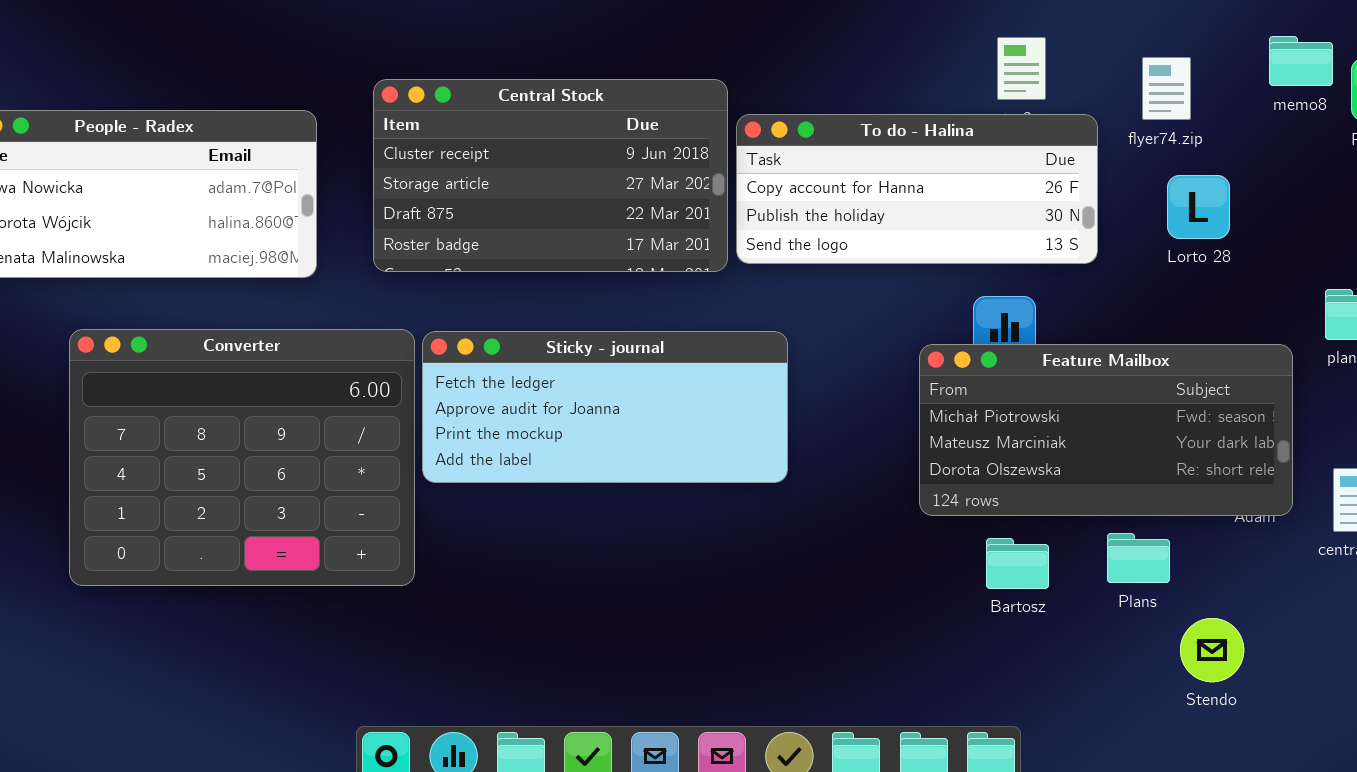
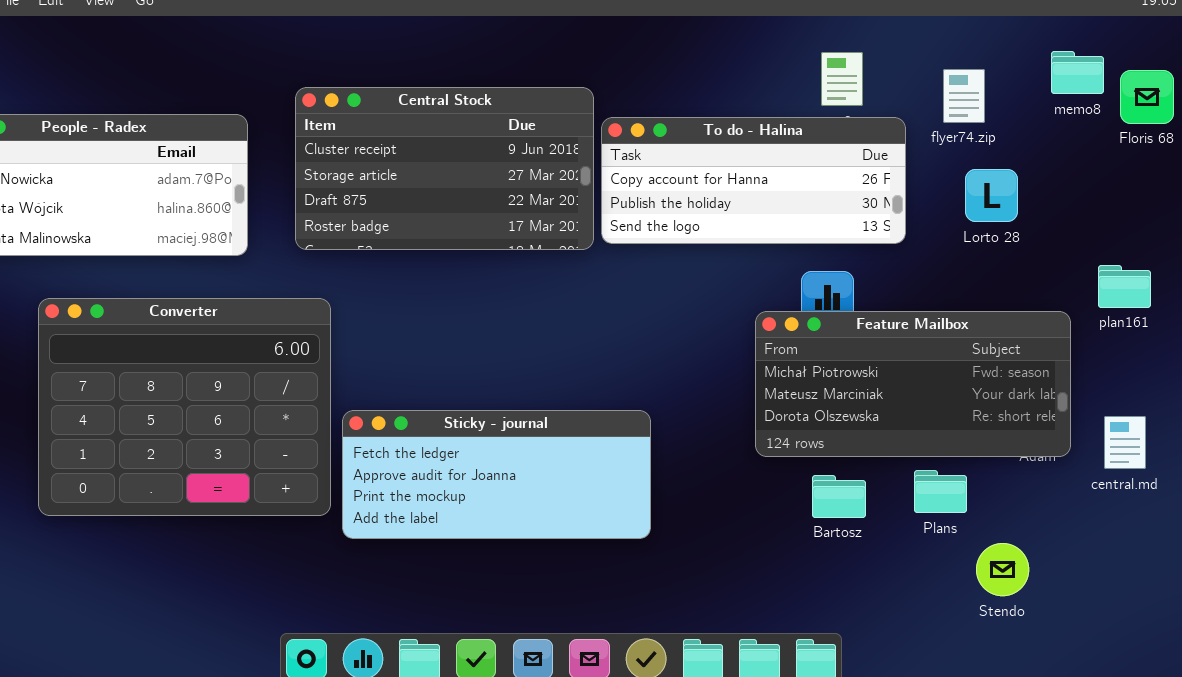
Sticky - journal: [422,331,788,483] -> [342,410,651,539], moved

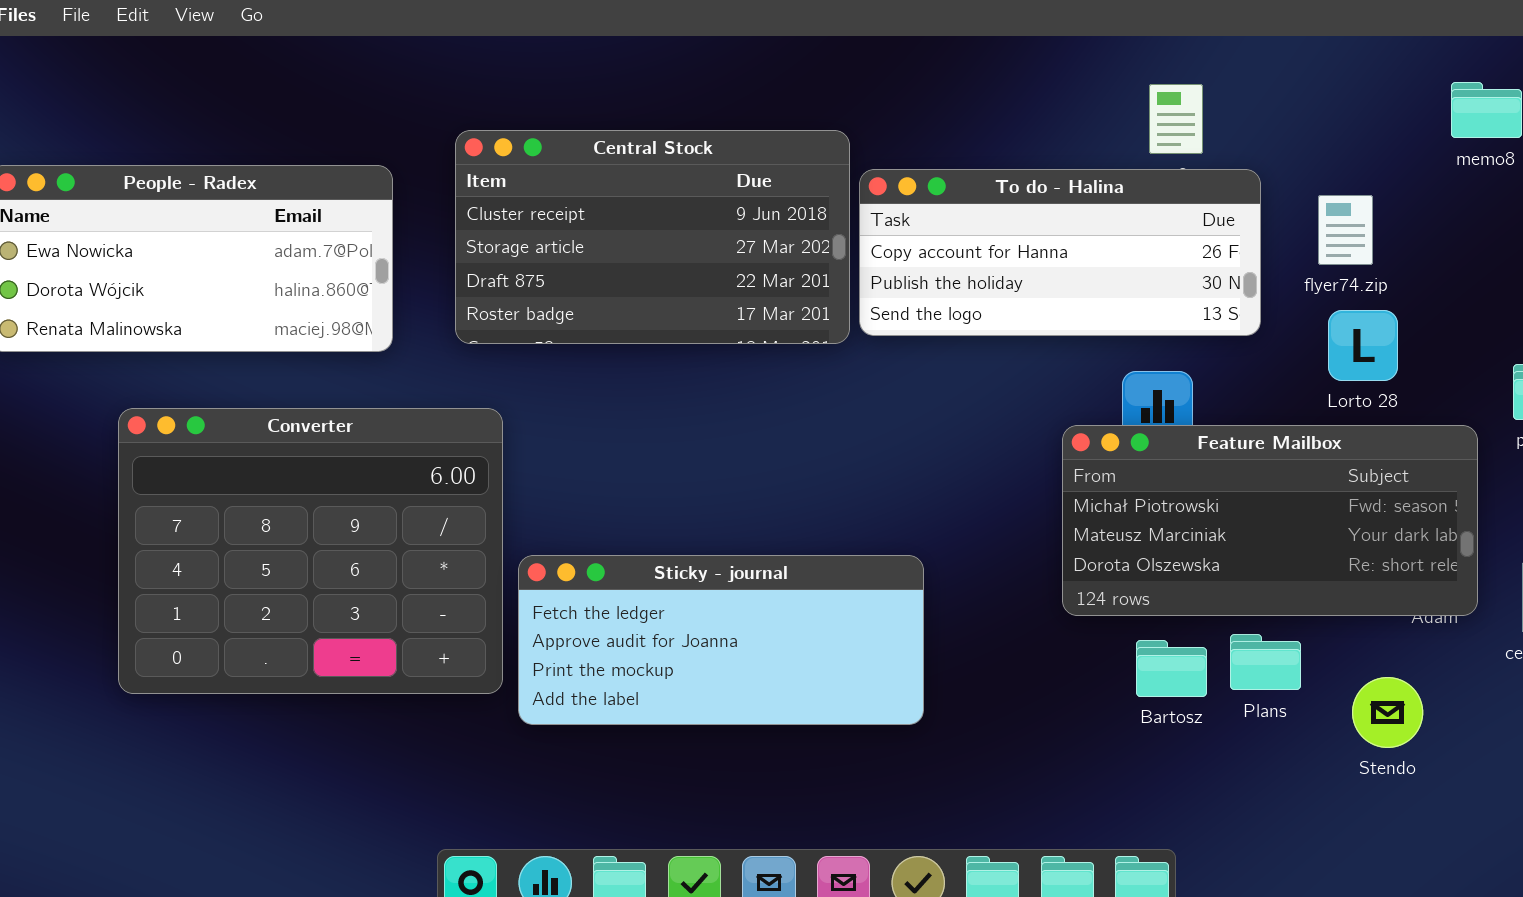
flyer74.zip: [943,69,985,123] -> [1318,195,1373,265], moved
Lorto 28: [965,169,1018,222] -> [1328,310,1398,381], moved
Plans: [914,470,967,513] -> [1230,634,1301,690], moved
Stendo: [976,543,1029,596] -> [1352,677,1423,748], moved

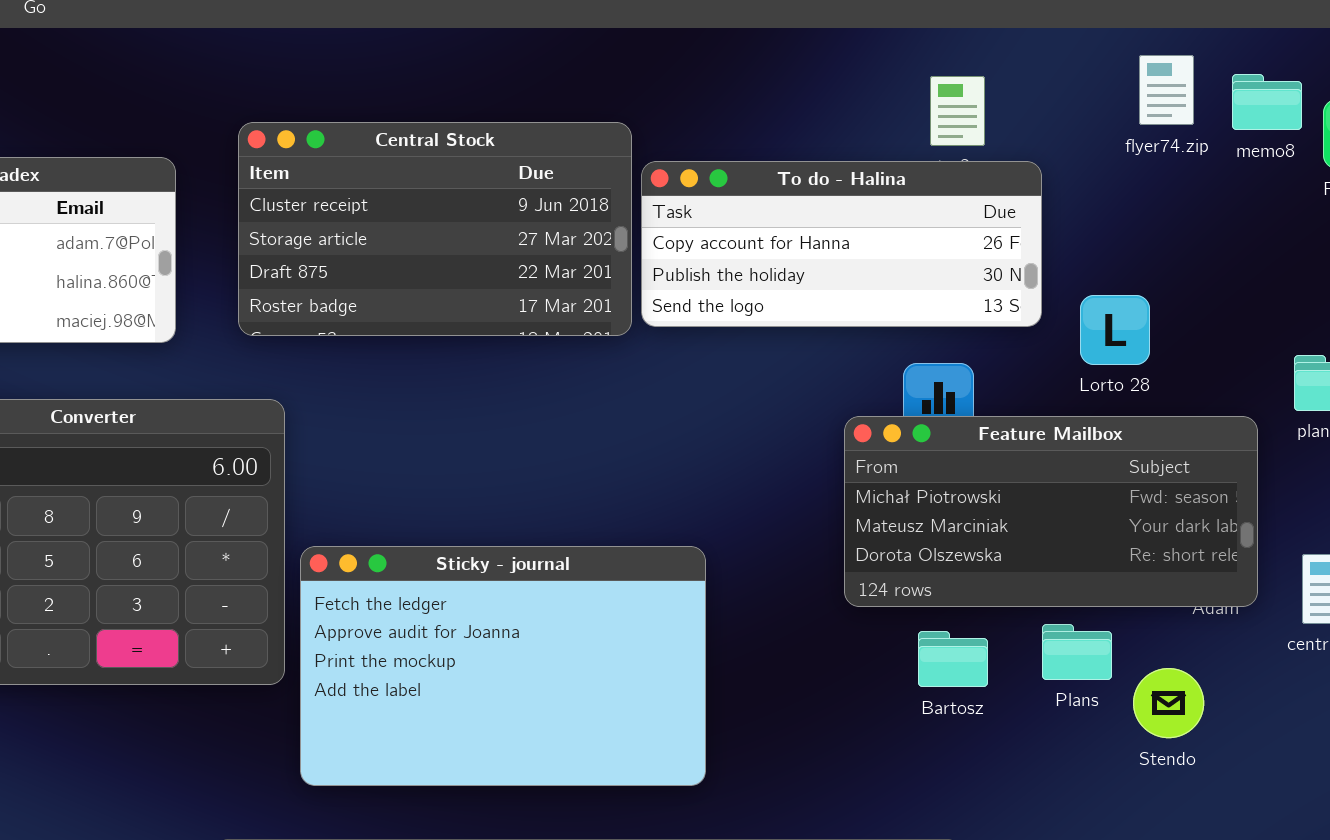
flyer74.zip: [1318,195,1373,265] -> [1139,55,1194,125], moved
Lorto 28: [1328,310,1398,381] -> [1080,295,1150,365], moved
Sticky - journal: [518,555,924,725] -> [300,546,706,786], resized
Plans: [1230,634,1301,690] -> [1042,624,1112,680], moved

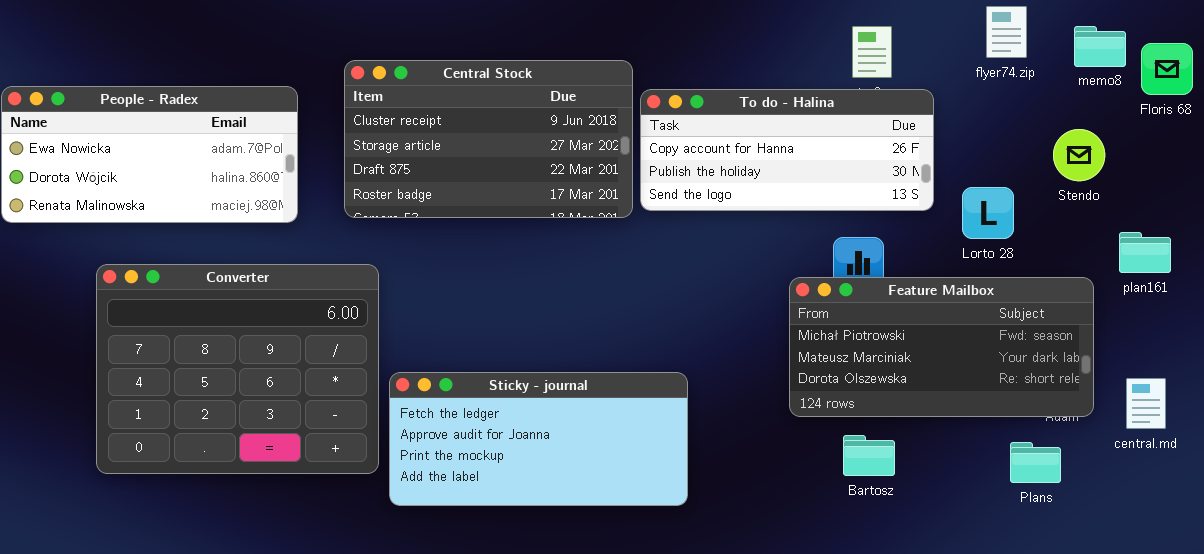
flyer74.zip: [1139,55,1194,125] -> [986,6,1027,58], moved
Sticky - journal: [300,546,706,786] -> [389,372,688,506], resized
Plans: [1042,624,1112,680] -> [1010,442,1061,483], moved
Stendo: [1133,668,1204,738] -> [1053,129,1105,181], moved

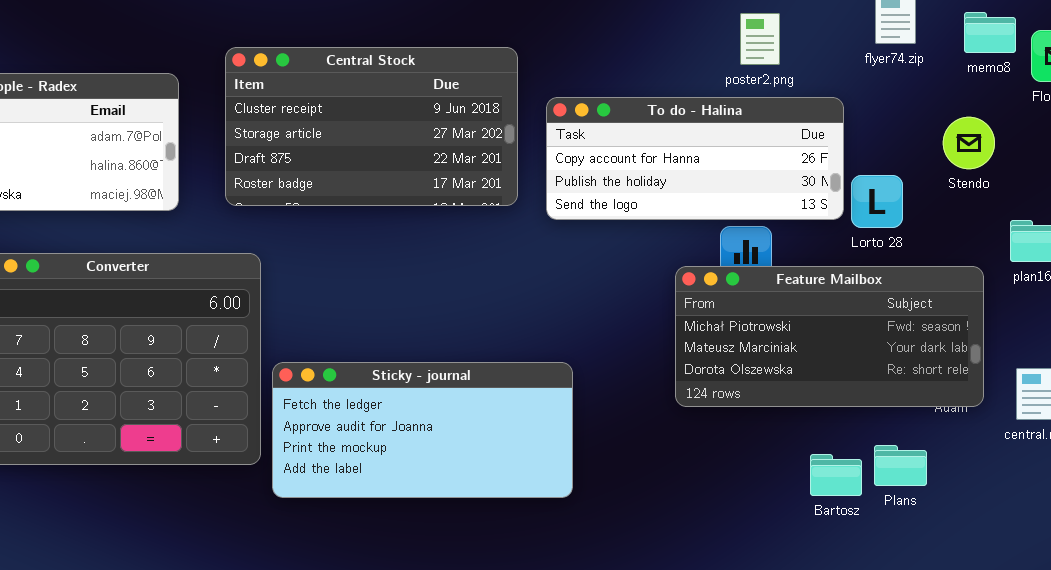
To do - Halina: [640,89,934,211] -> [546,97,844,220], moved
Bartosz: [843,435,895,476] -> [810,454,862,496], moved
Plans: [1010,442,1061,483] -> [874,445,927,486], moved

